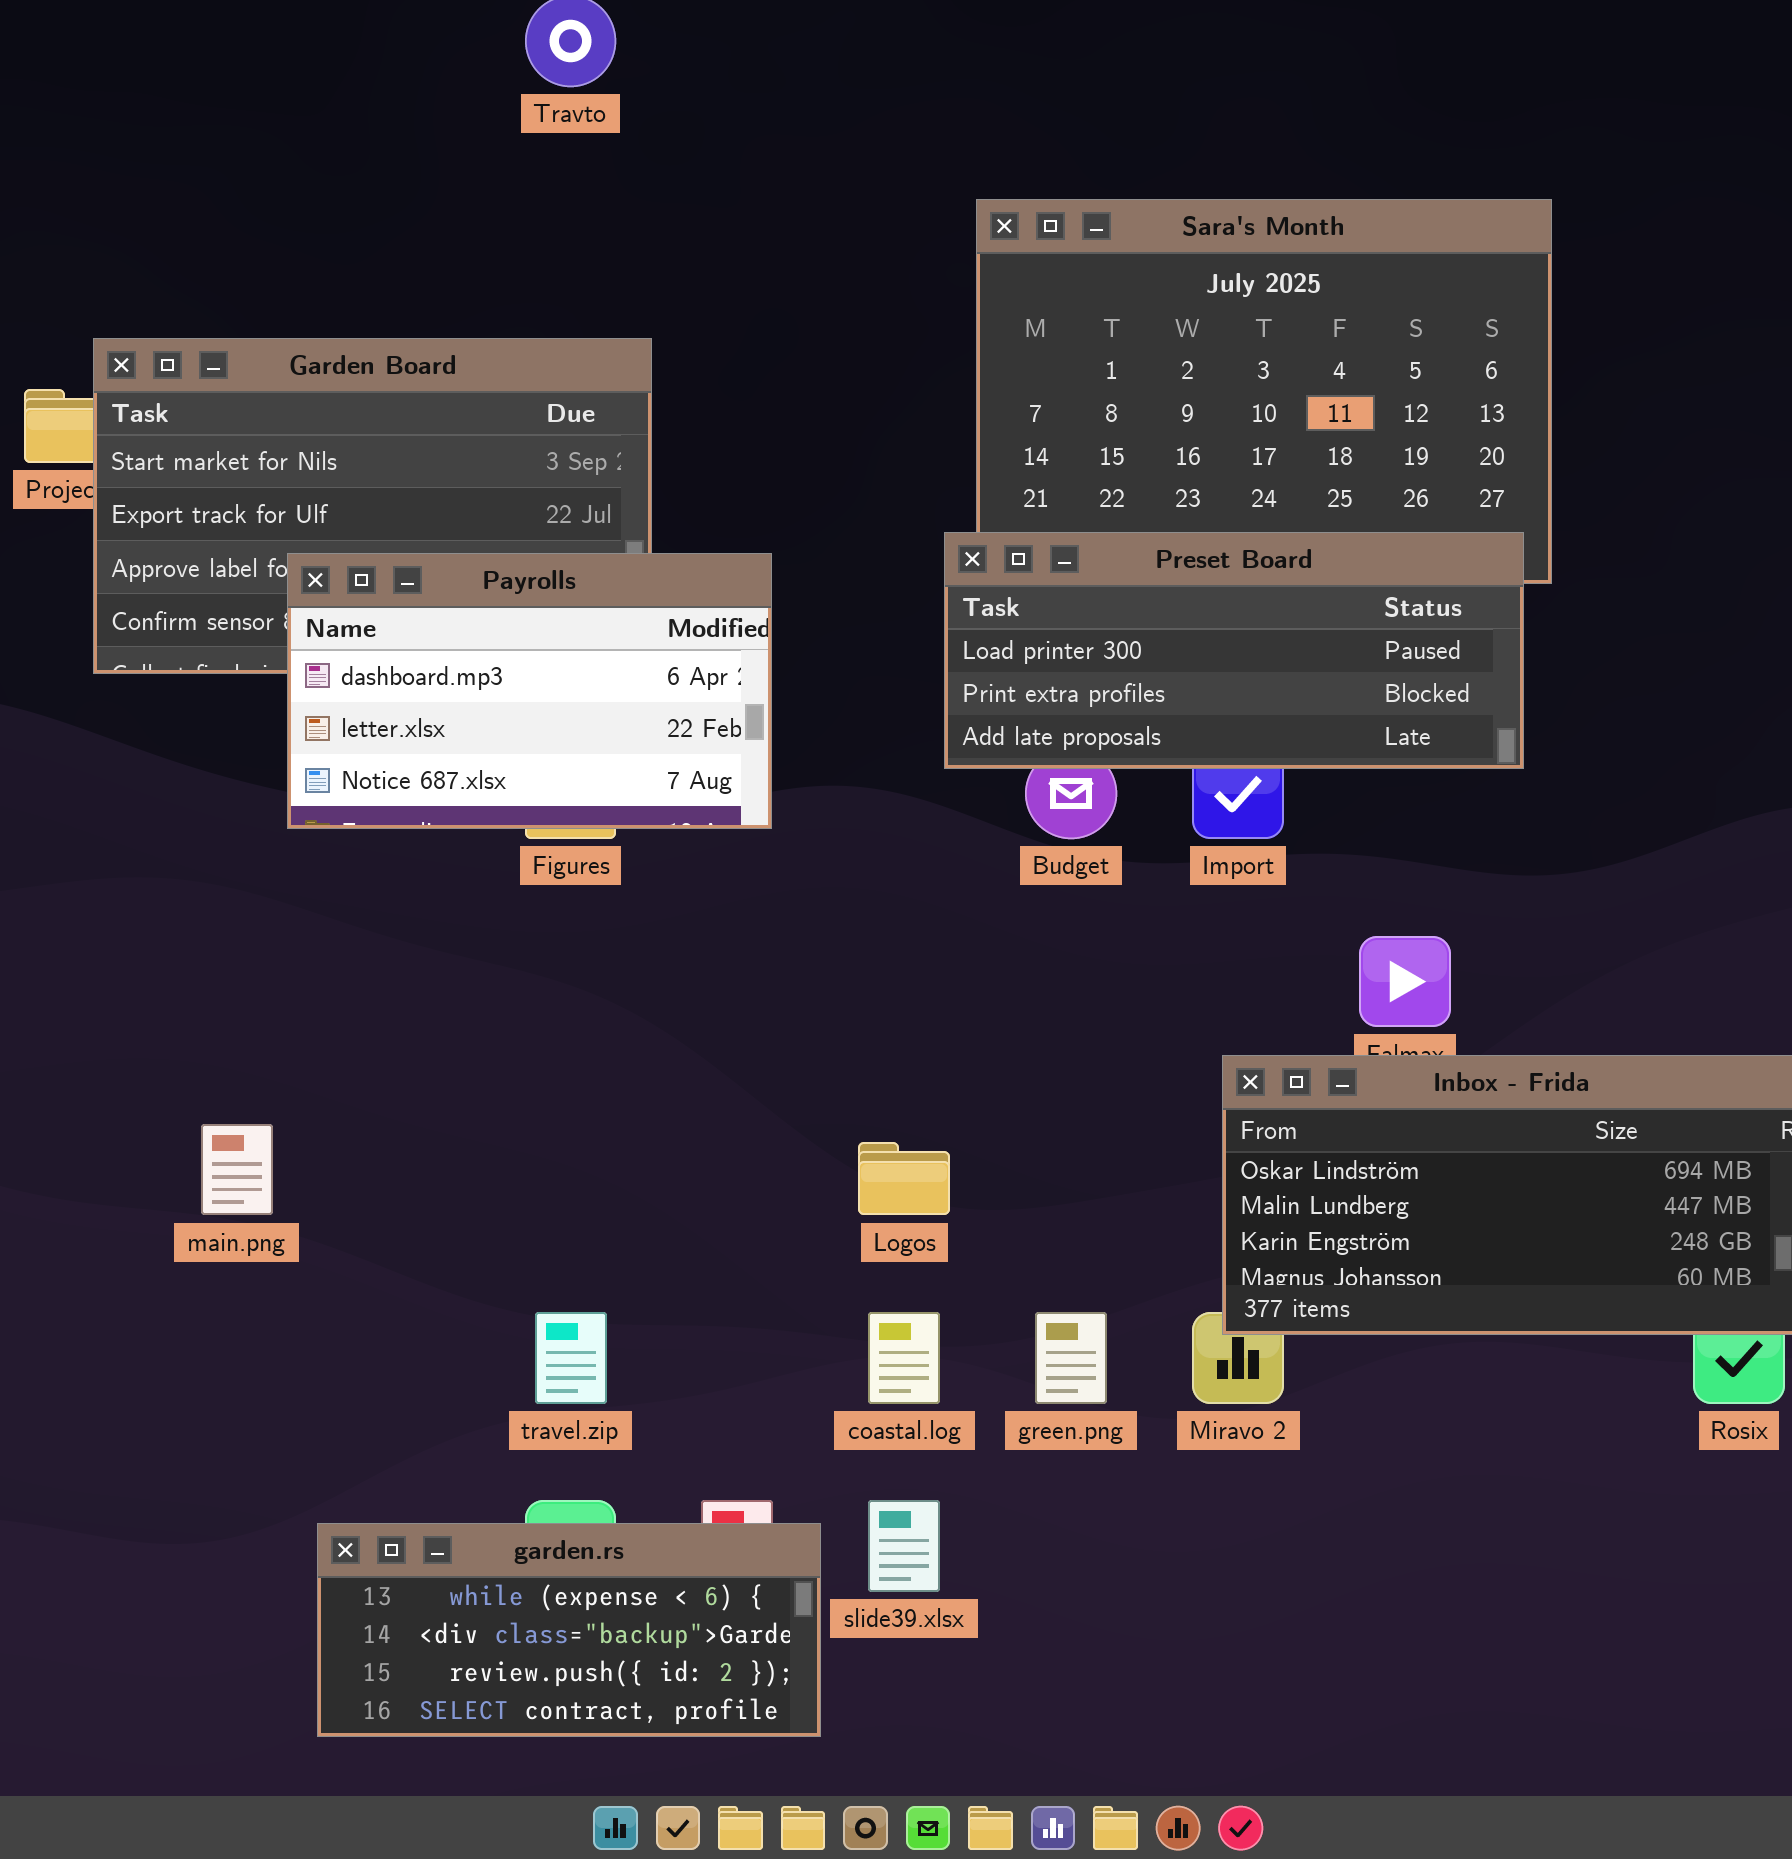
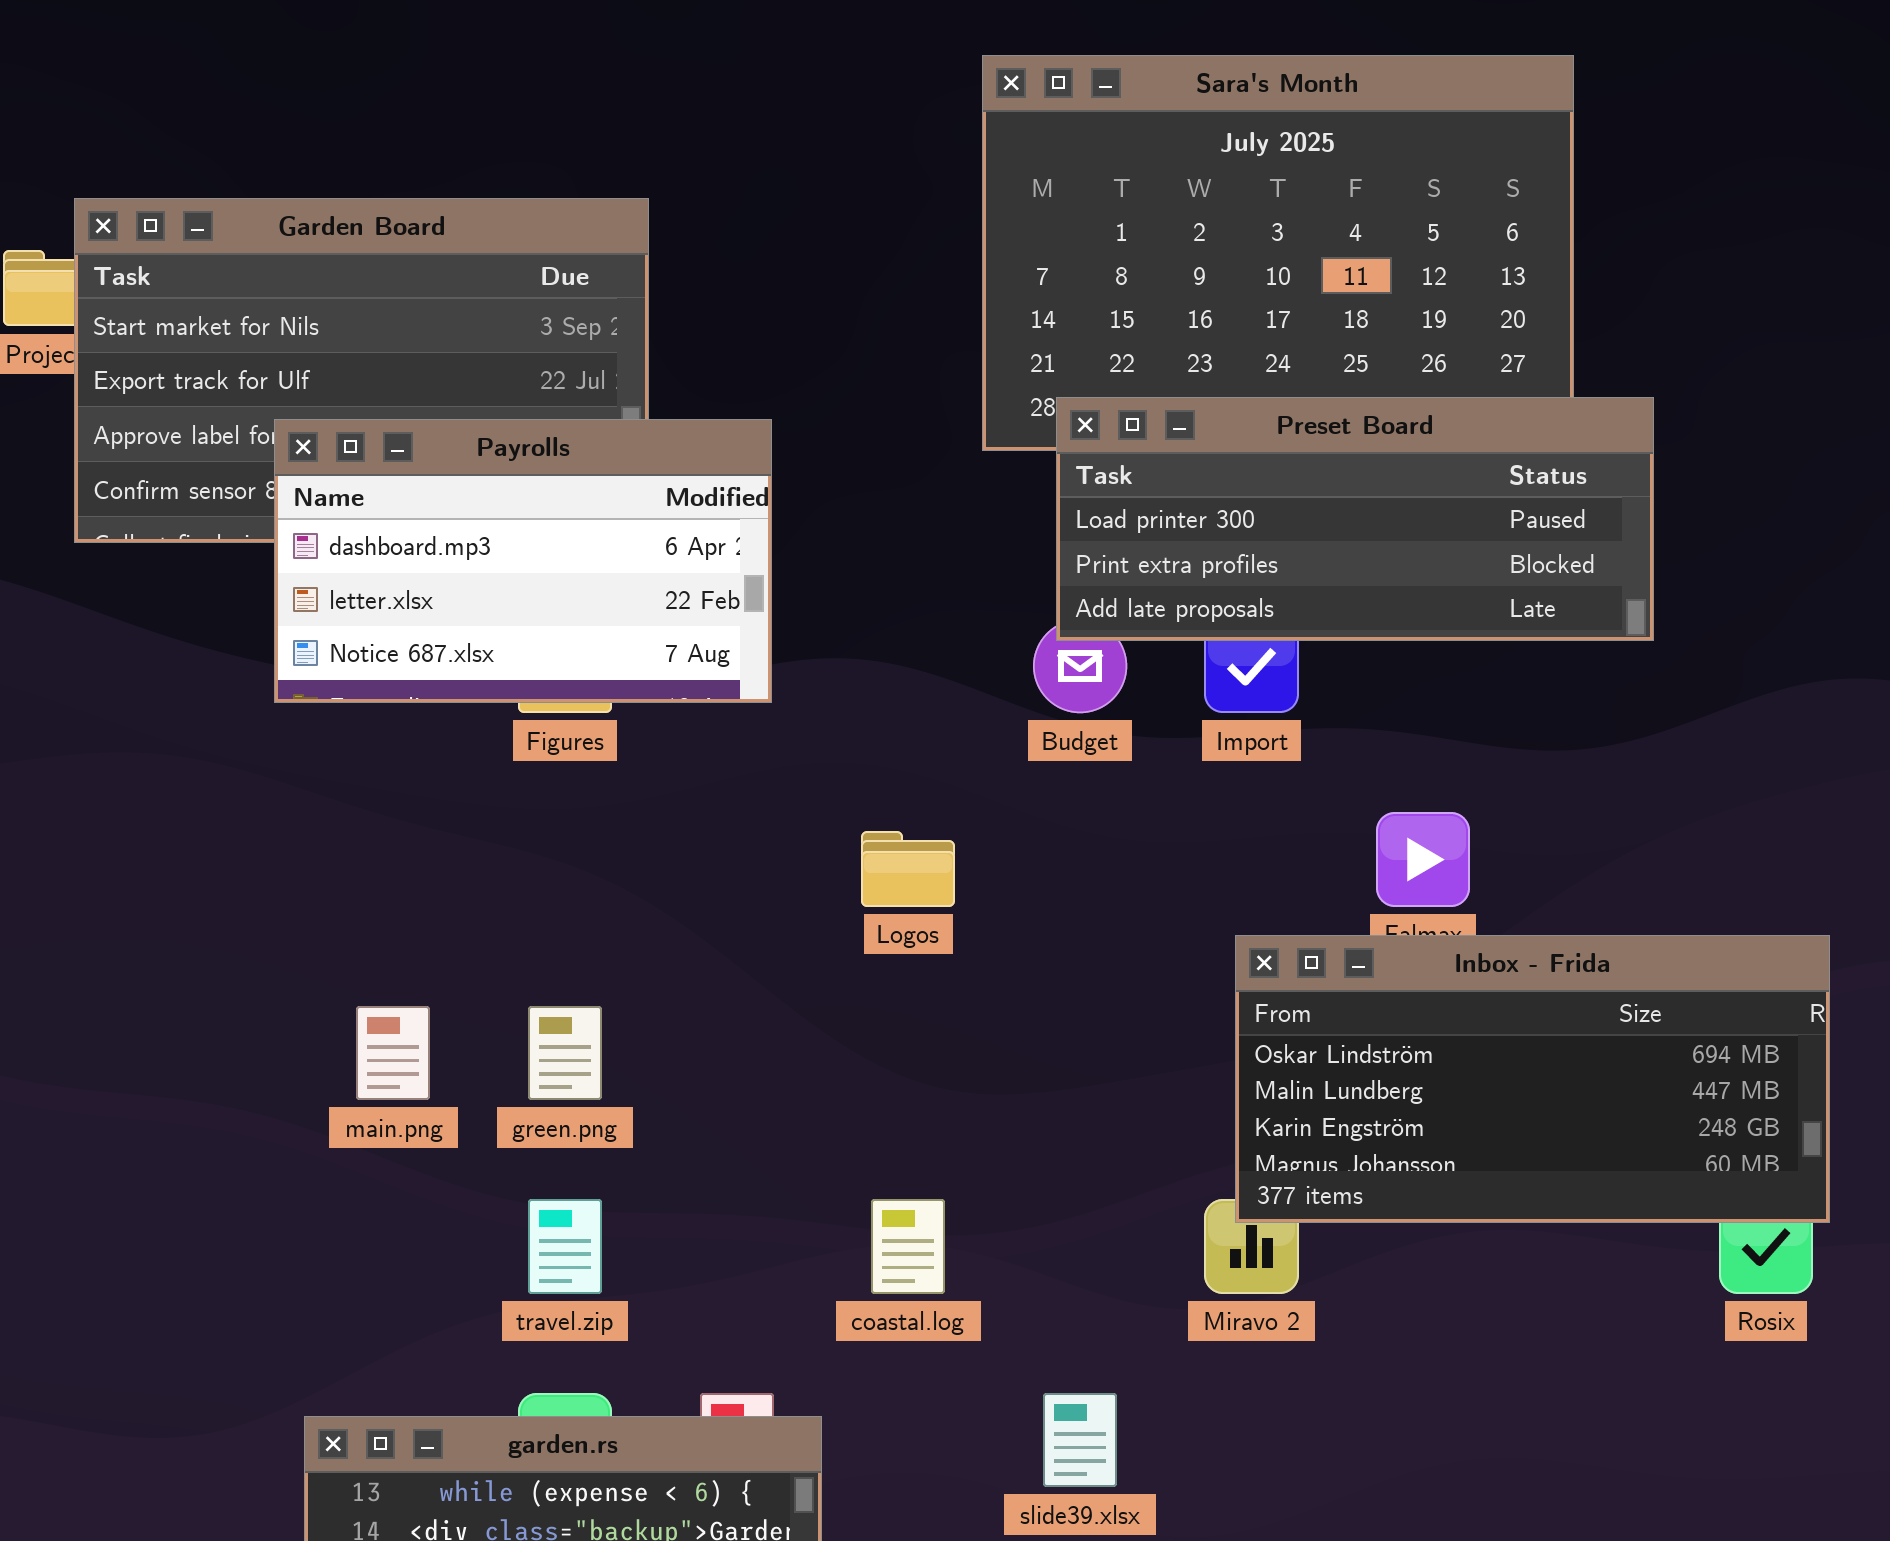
Preset Board: [944,532,1524,769] -> [1056,397,1654,641], moved
main.png: [201,1124,273,1215] -> [356,1006,430,1100], moved
Logos: [858,1142,950,1215] -> [861,831,955,907], moved
green.png: [1035,1312,1107,1404] -> [528,1006,602,1100], moved
slide39.xlsx: [868,1500,940,1592] -> [1043,1393,1117,1487], moved

